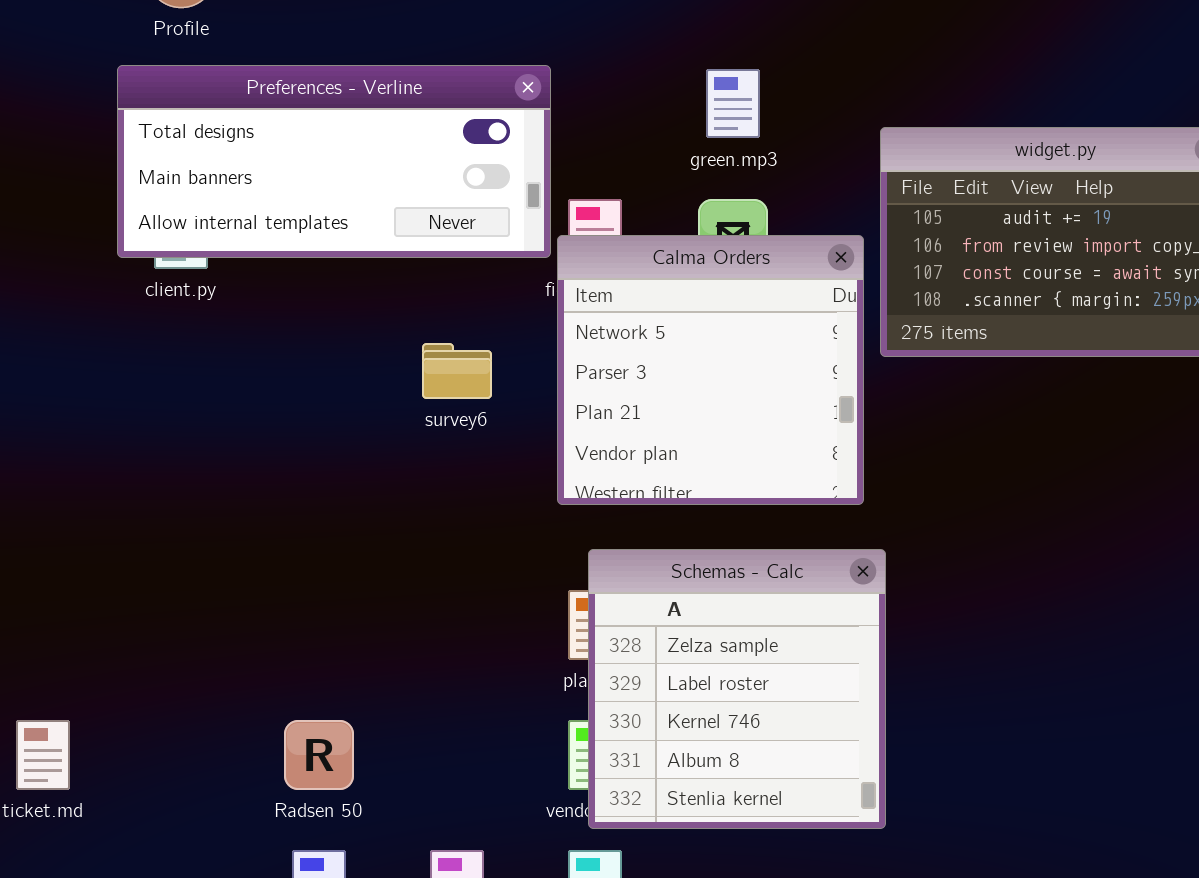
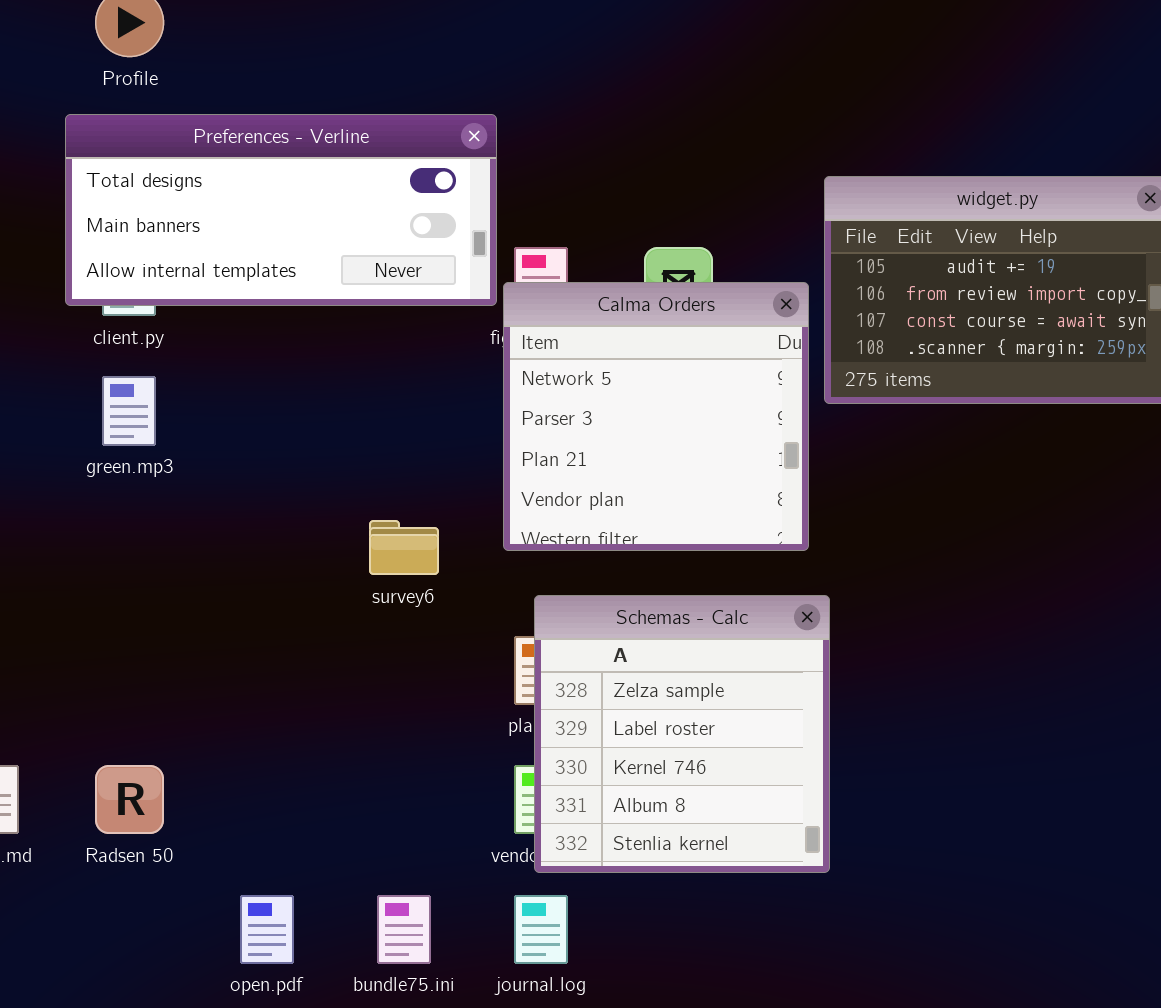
green.mp3: [706,69,760,138] -> [102,376,156,446], moved
survey6: [422,343,492,399] -> [369,520,439,575], moved
Radsen 50: [284,720,354,790] -> [95,765,164,834], moved

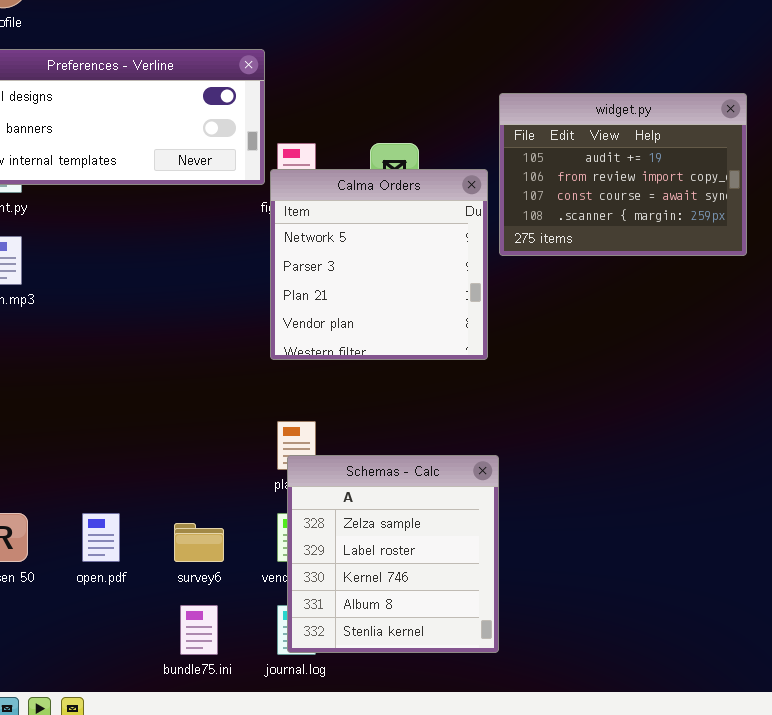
survey6: [369,520,439,575] -> [174,523,224,562], moved
Schemas - Calc: [534,595,830,873] -> [287,455,499,653], moved
open.pdf: [240,895,294,964] -> [82,513,120,562], moved

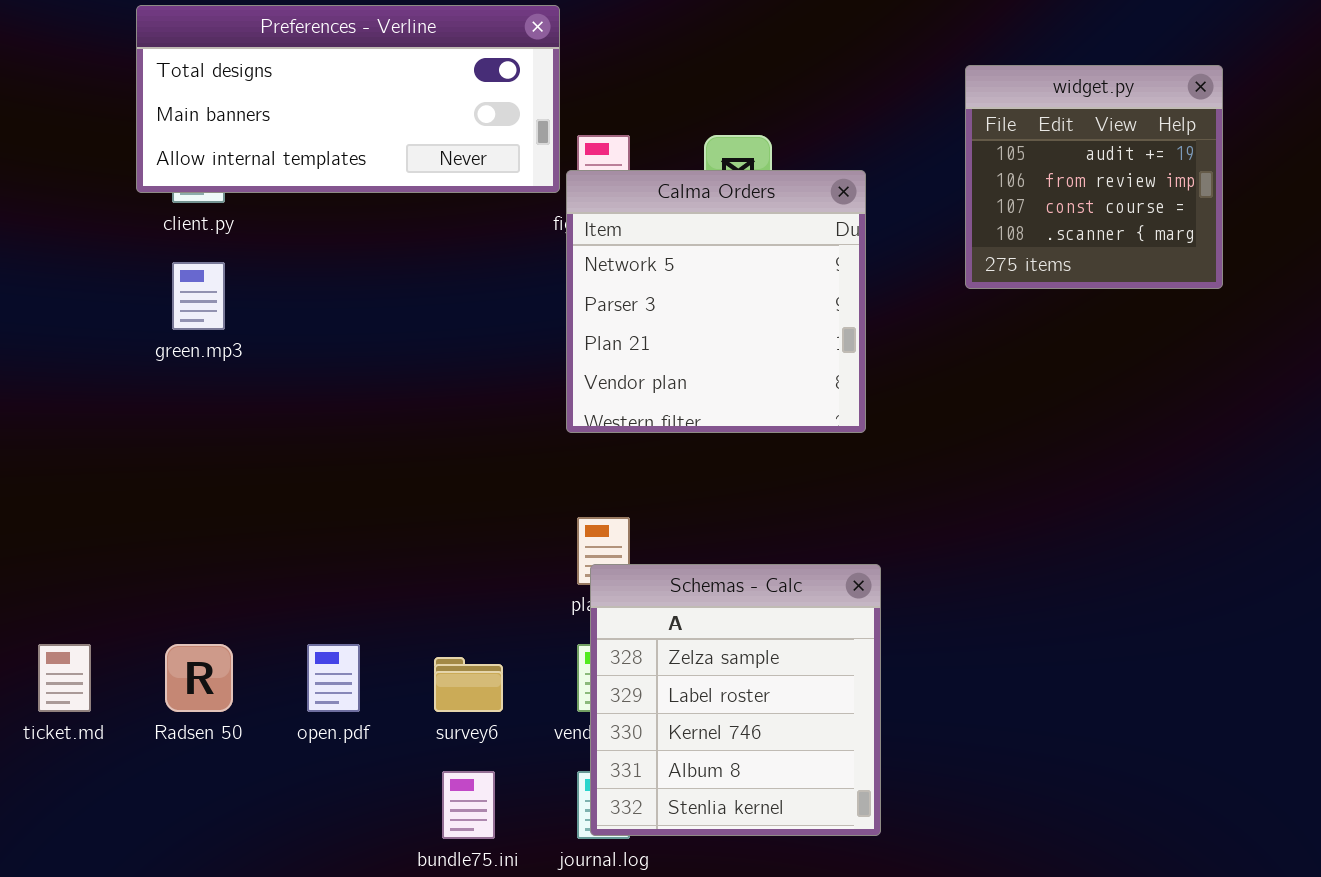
widget.py: [499,93,747,256] -> [965,65,1223,289], resized

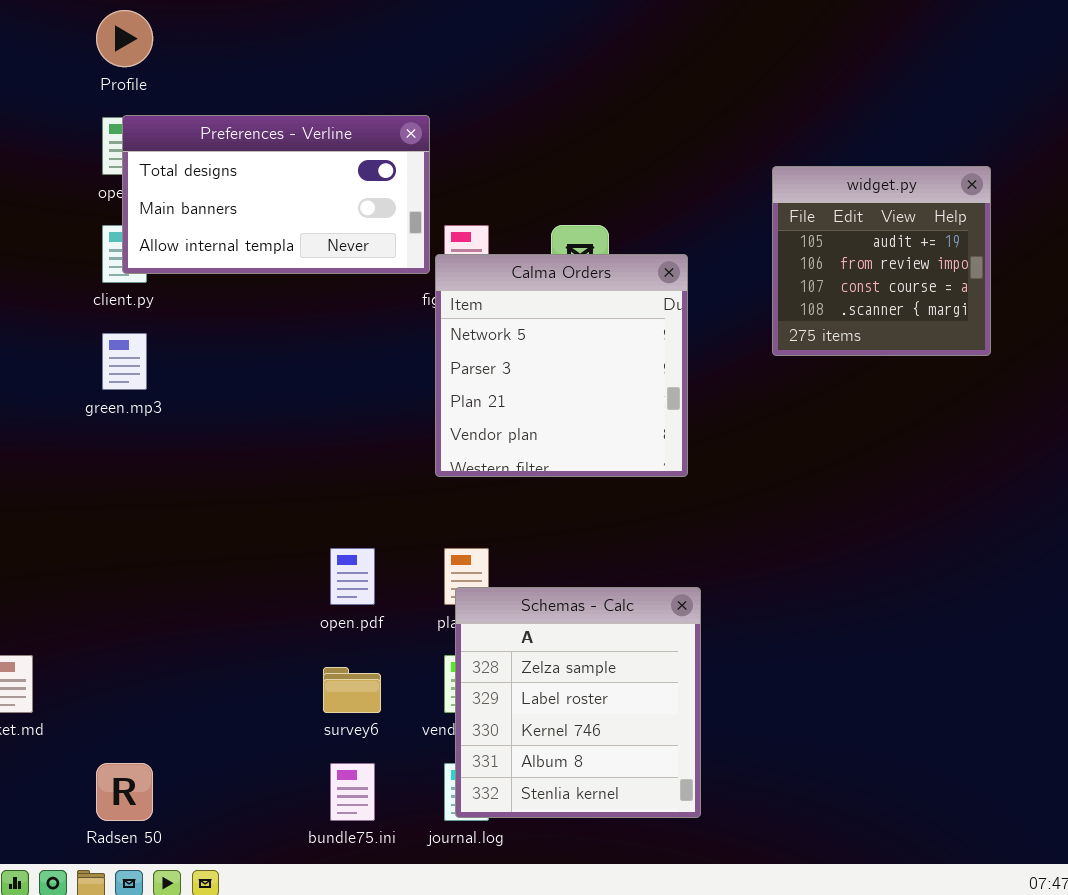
Preferences - Verline: [136,5,560,193] -> [122,115,430,274], resized
Radsen 50: [165,644,233,712] -> [96,763,153,821], moved
open.pdf: [307,644,360,712] -> [330,548,375,605], moved

